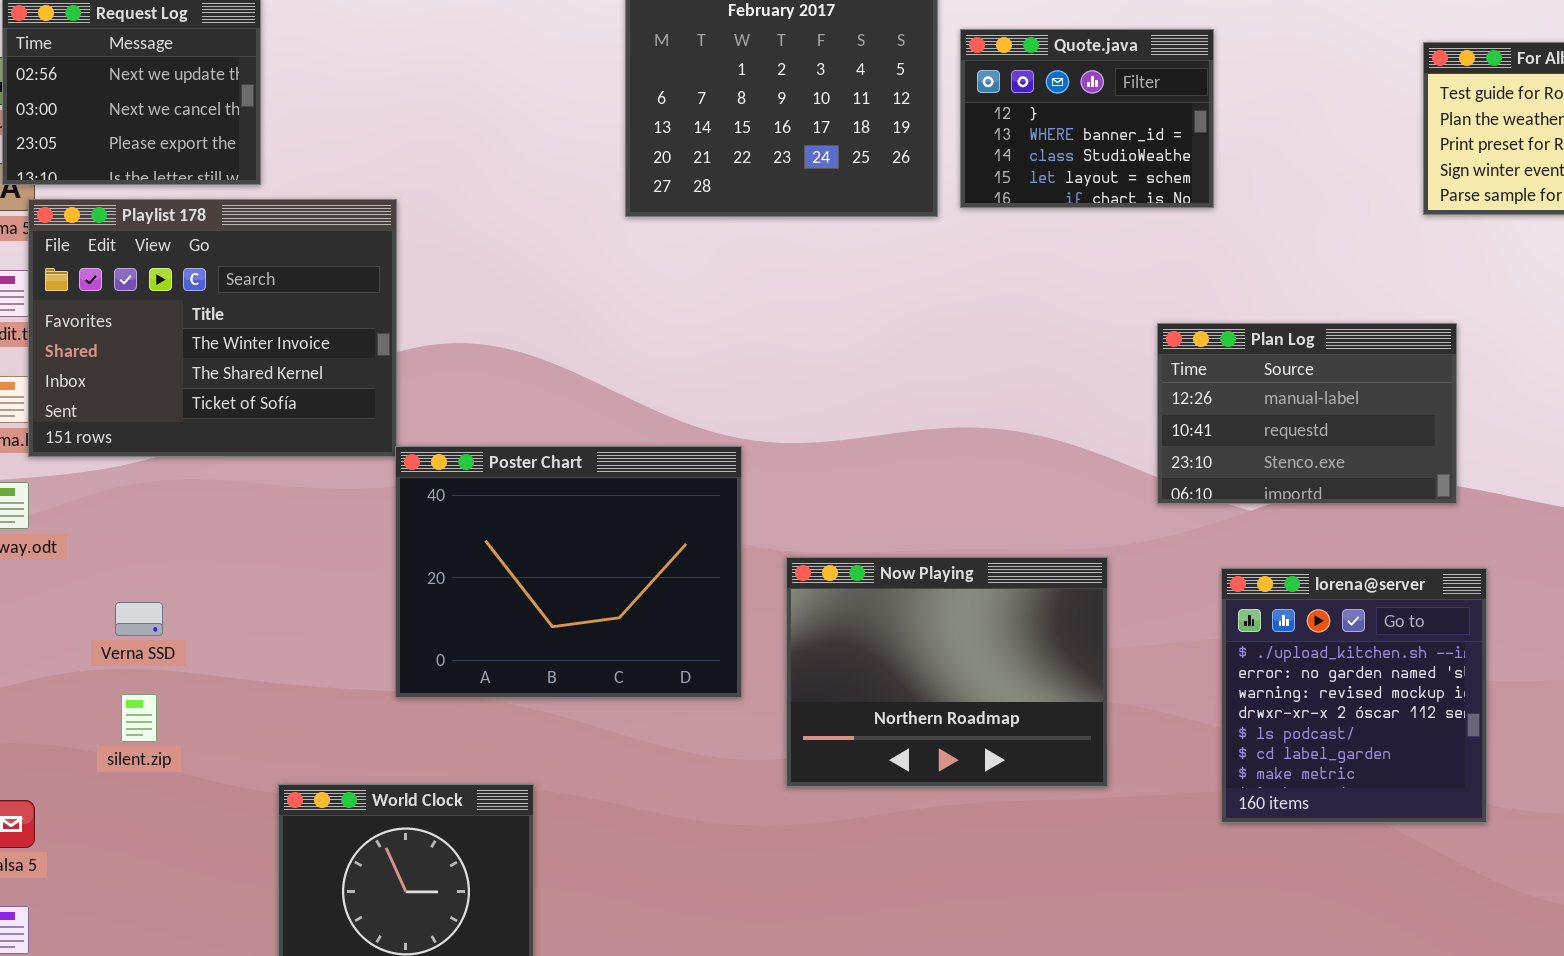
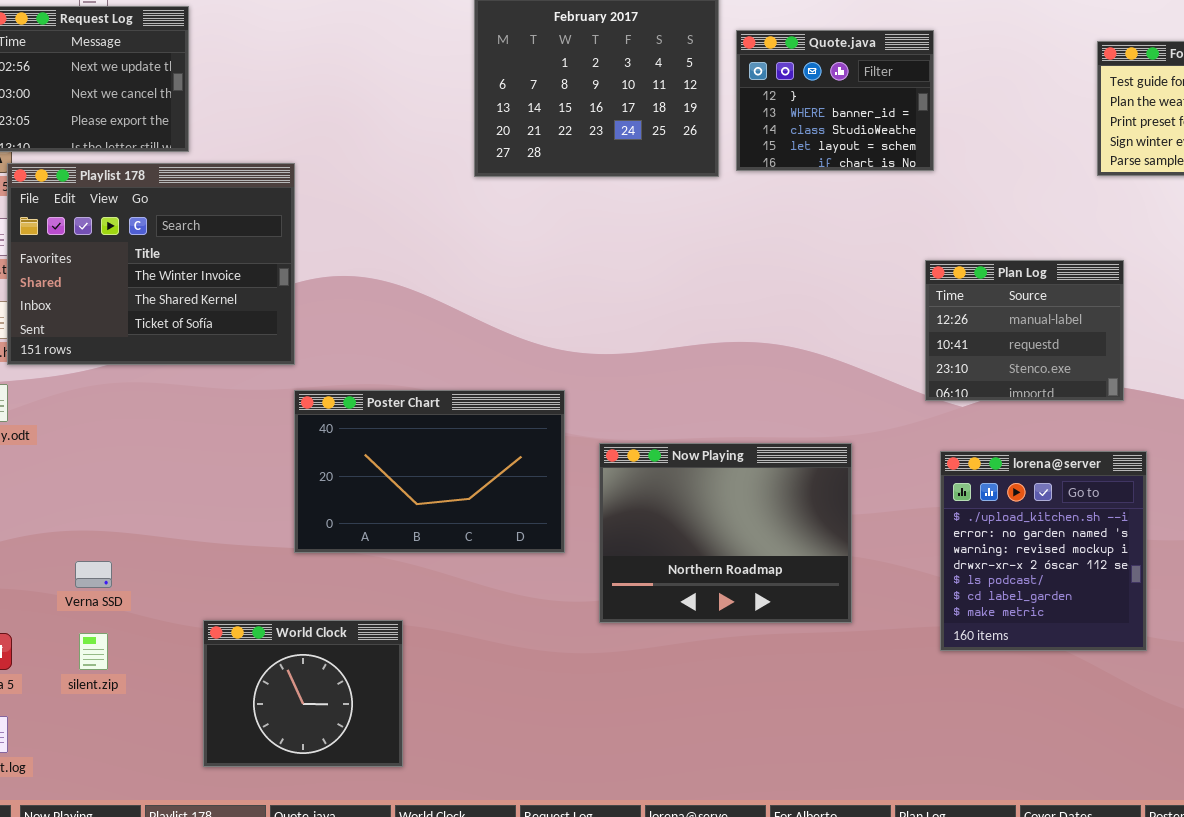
Plan Log: [1157,323,1457,504] -> [925,260,1124,401], resized
Poster Chart: [395,446,742,698] -> [294,390,565,553], resized
Verna SSD: [115,602,163,636] -> [75,561,112,588], moved
silent.zip: [121,694,157,742] -> [79,633,108,670], moved

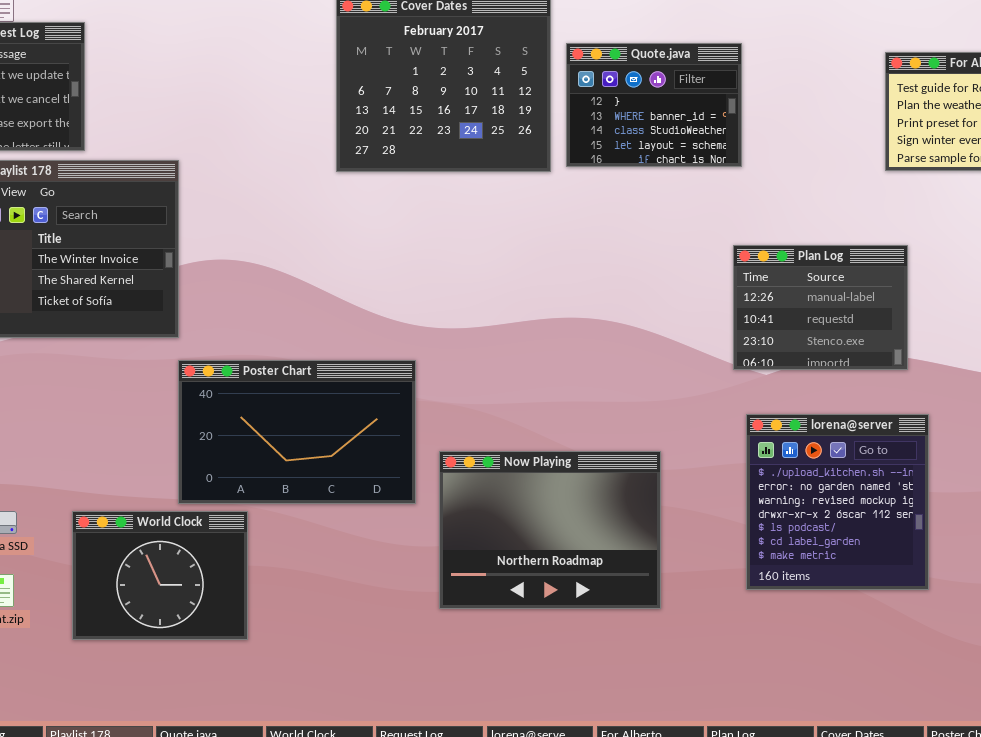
Now Playing: [599,443,852,623] -> [439,451,661,609], moved
World Clock: [203,620,403,767] -> [72,511,248,640], moved

